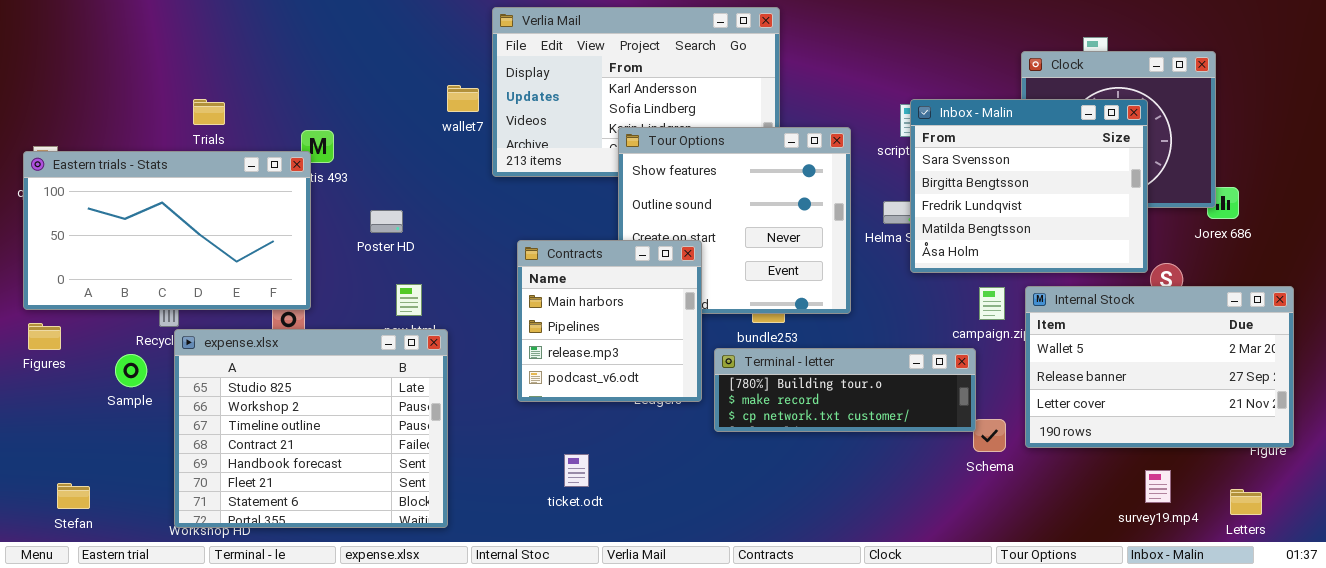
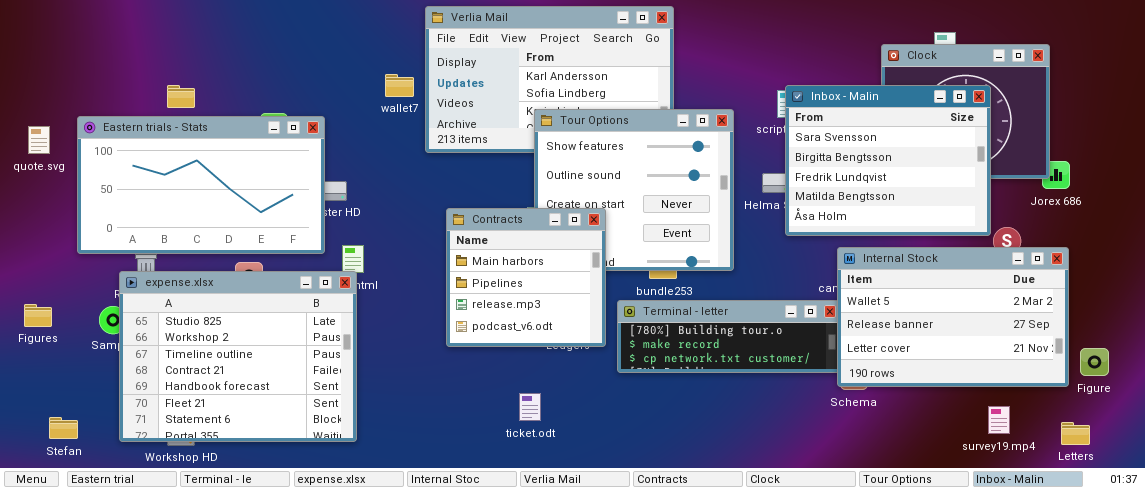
Eastern trials - Stats: [23,151,311,310] -> [77,116,325,254], moved
Internal Stock: [1025,286,1294,448] -> [837,247,1069,387], moved
Figures: [28,323,61,350] -> [24,304,52,327], moved
expense.xlsx: [174,329,448,528] -> [119,271,357,442], moved
ticket.odt: [564,454,589,487] -> [519,393,541,421], moved

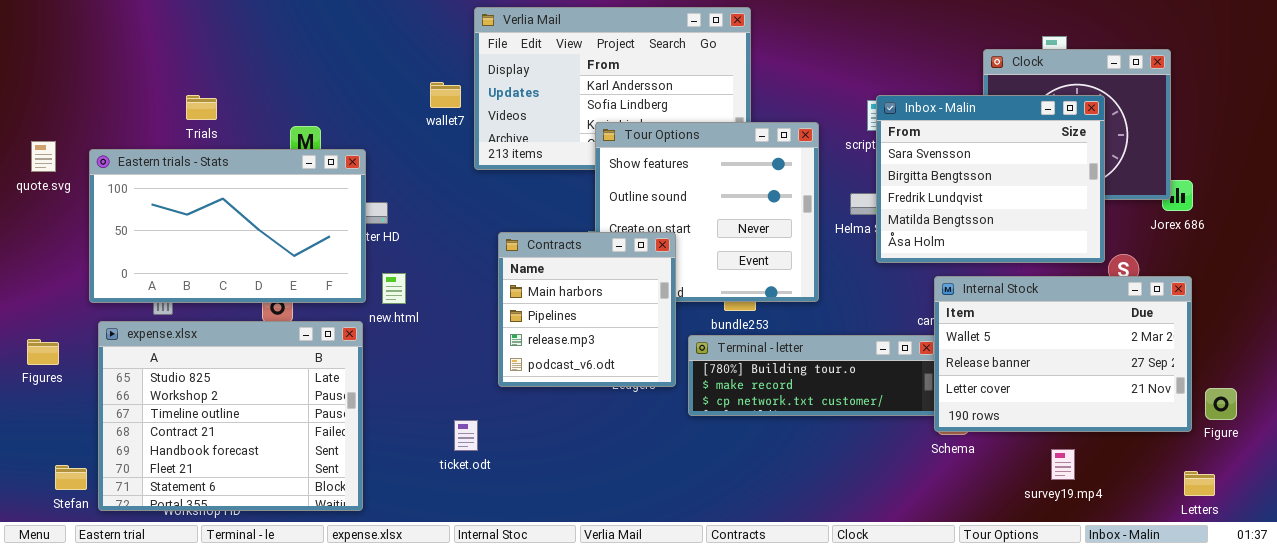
Eastern trials - Stats: [77,116,325,254] -> [89,149,366,303], moved
expense.xlsx: [119,271,357,442] -> [98,321,363,511], moved
ticket.odt: [519,393,541,421] -> [454,420,478,451], moved
survey19.mp4: [988,406,1010,434] -> [1051,449,1075,480], moved

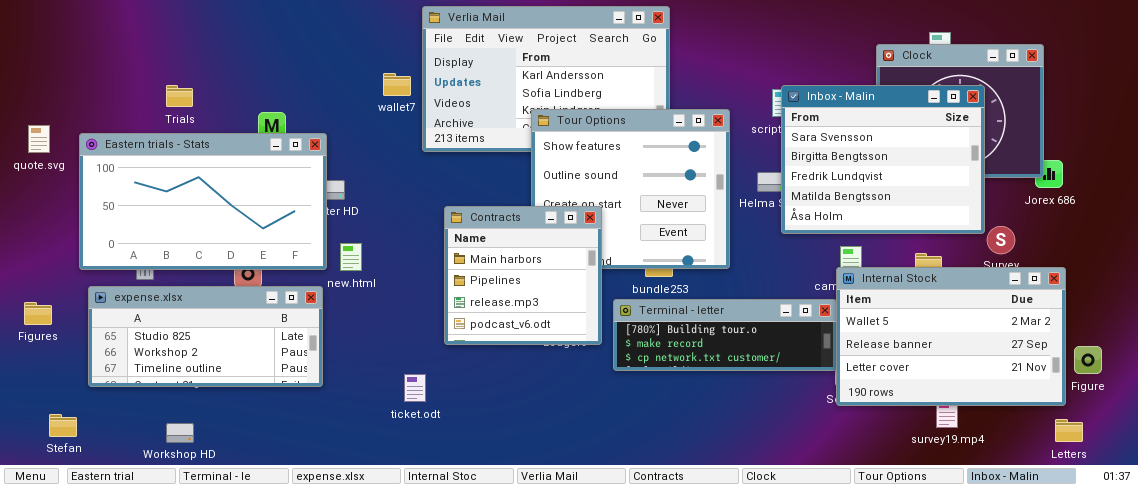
Internal Stock: [934,276,1192,432] -> [836,267,1066,406], moved
expense.xlsx: [98,321,363,511] -> [88,286,323,387], resized

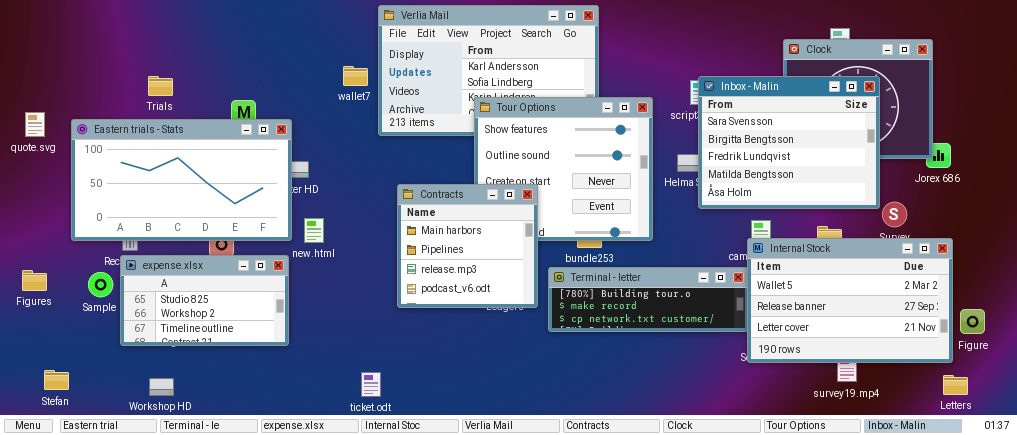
expense.xlsx: [88,286,323,387] -> [120,255,289,346], resized
ticket.odt: [404,374,426,402] -> [361,372,381,397], moved

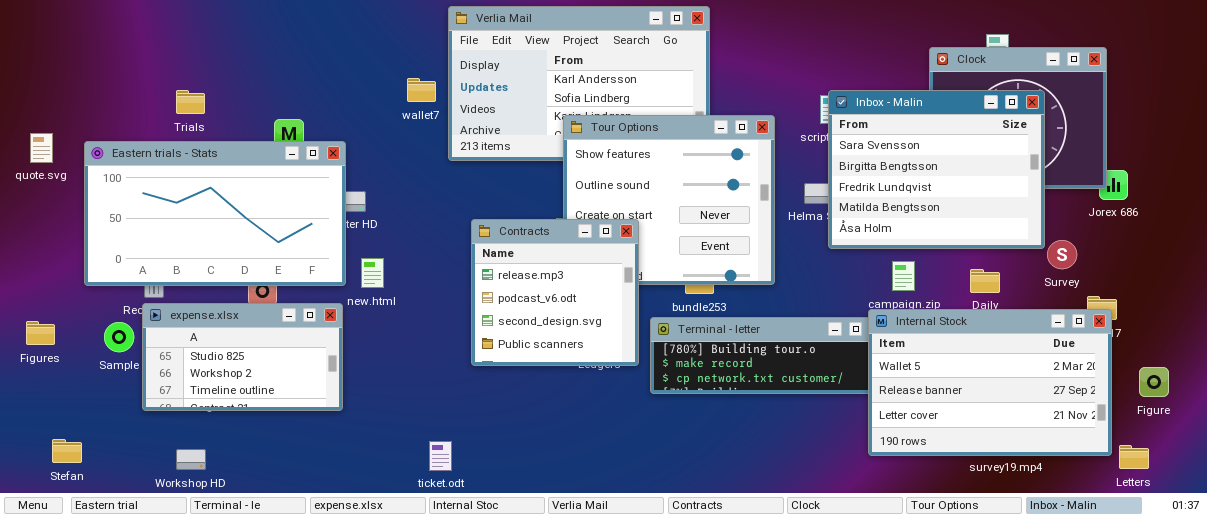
Contracts: [397,184,538,308] -> [471,219,639,366], scrolled down 2 rows
Internal Stock: [747,238,953,363] -> [868,309,1112,456], moved

